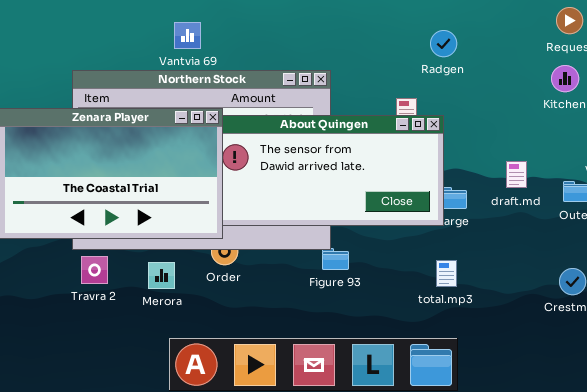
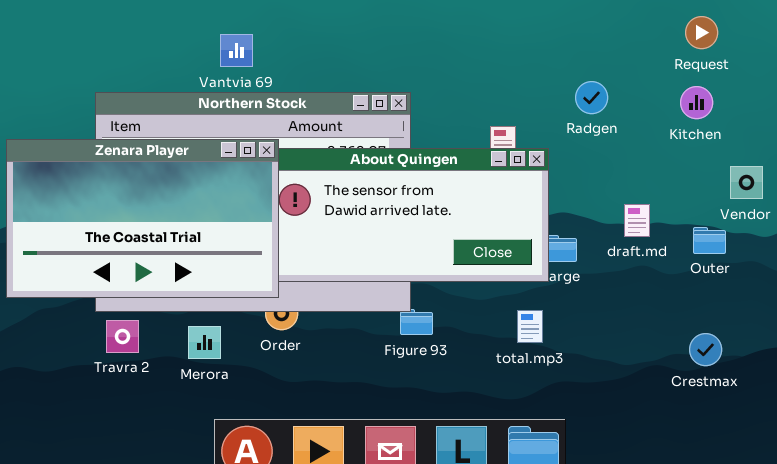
Radgen: [430,30,457,57] -> [575,81,608,114], moved
total.mp3: [436,260,457,287] -> [517,310,543,343], moved

